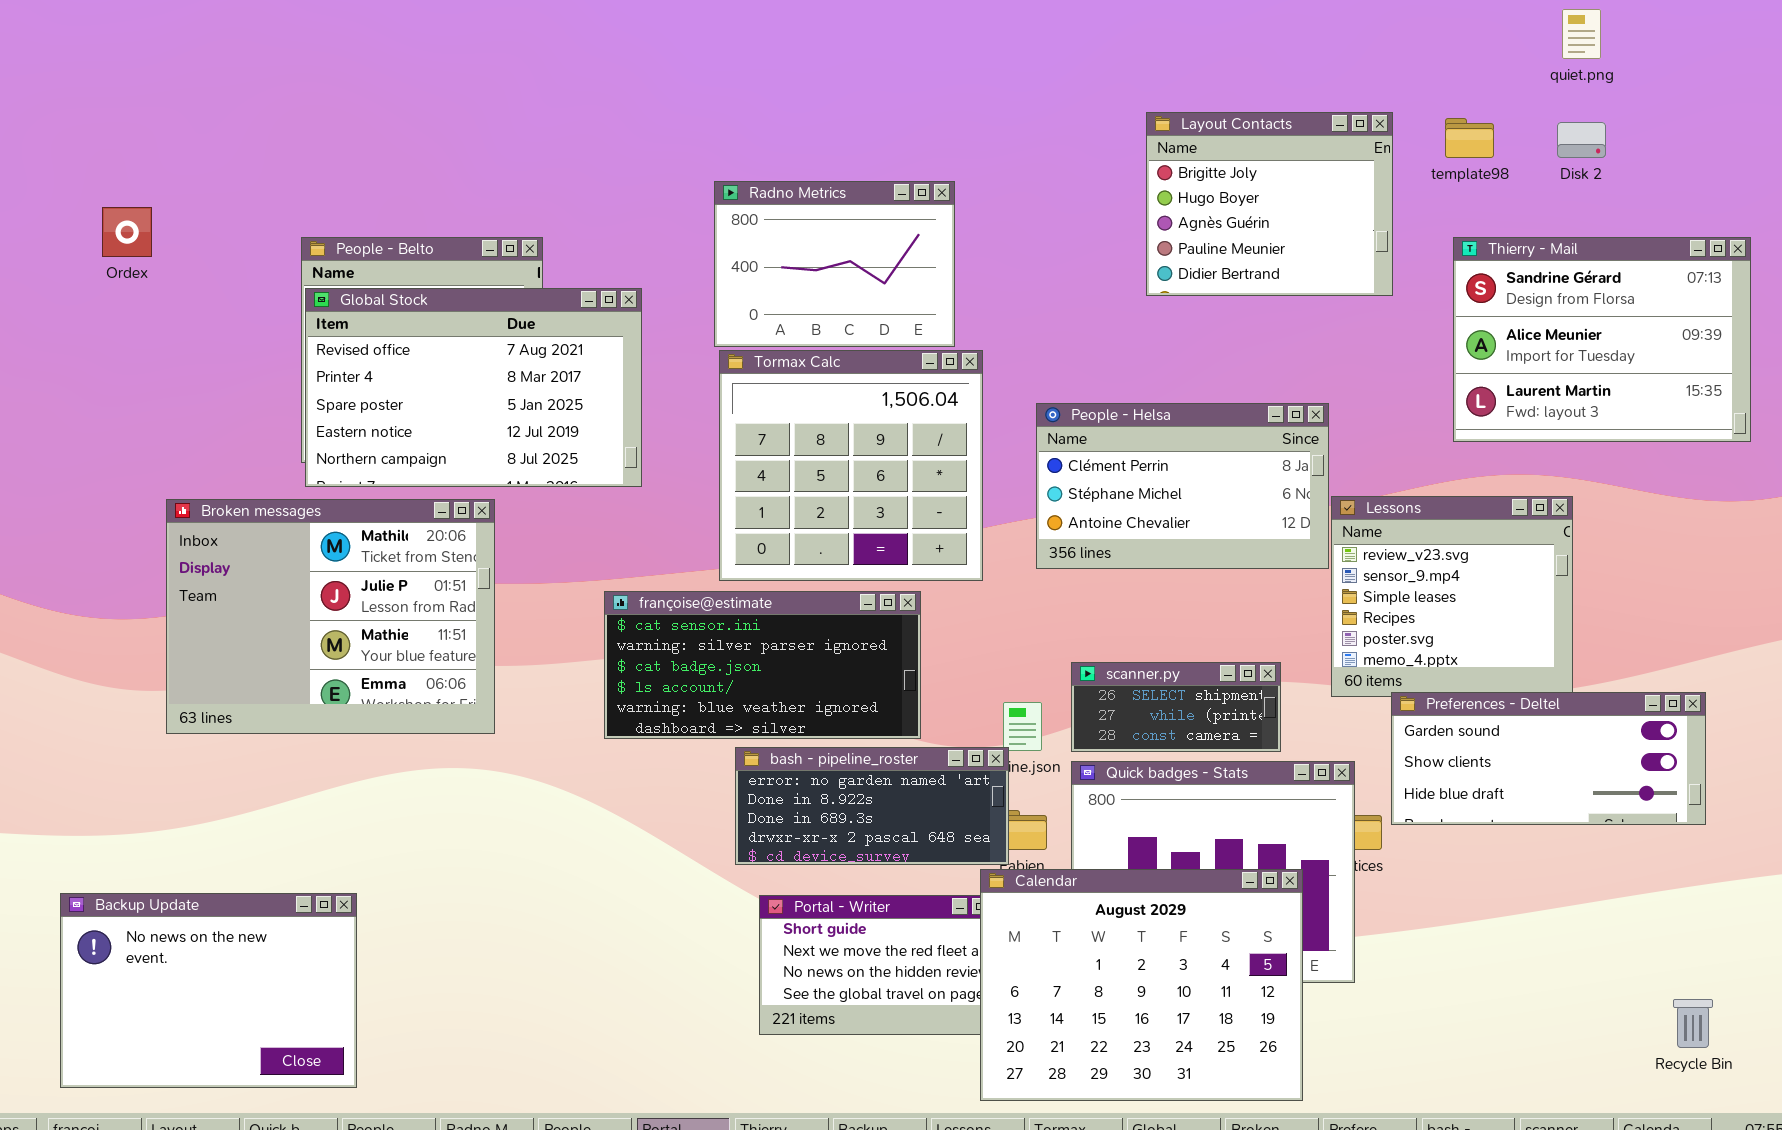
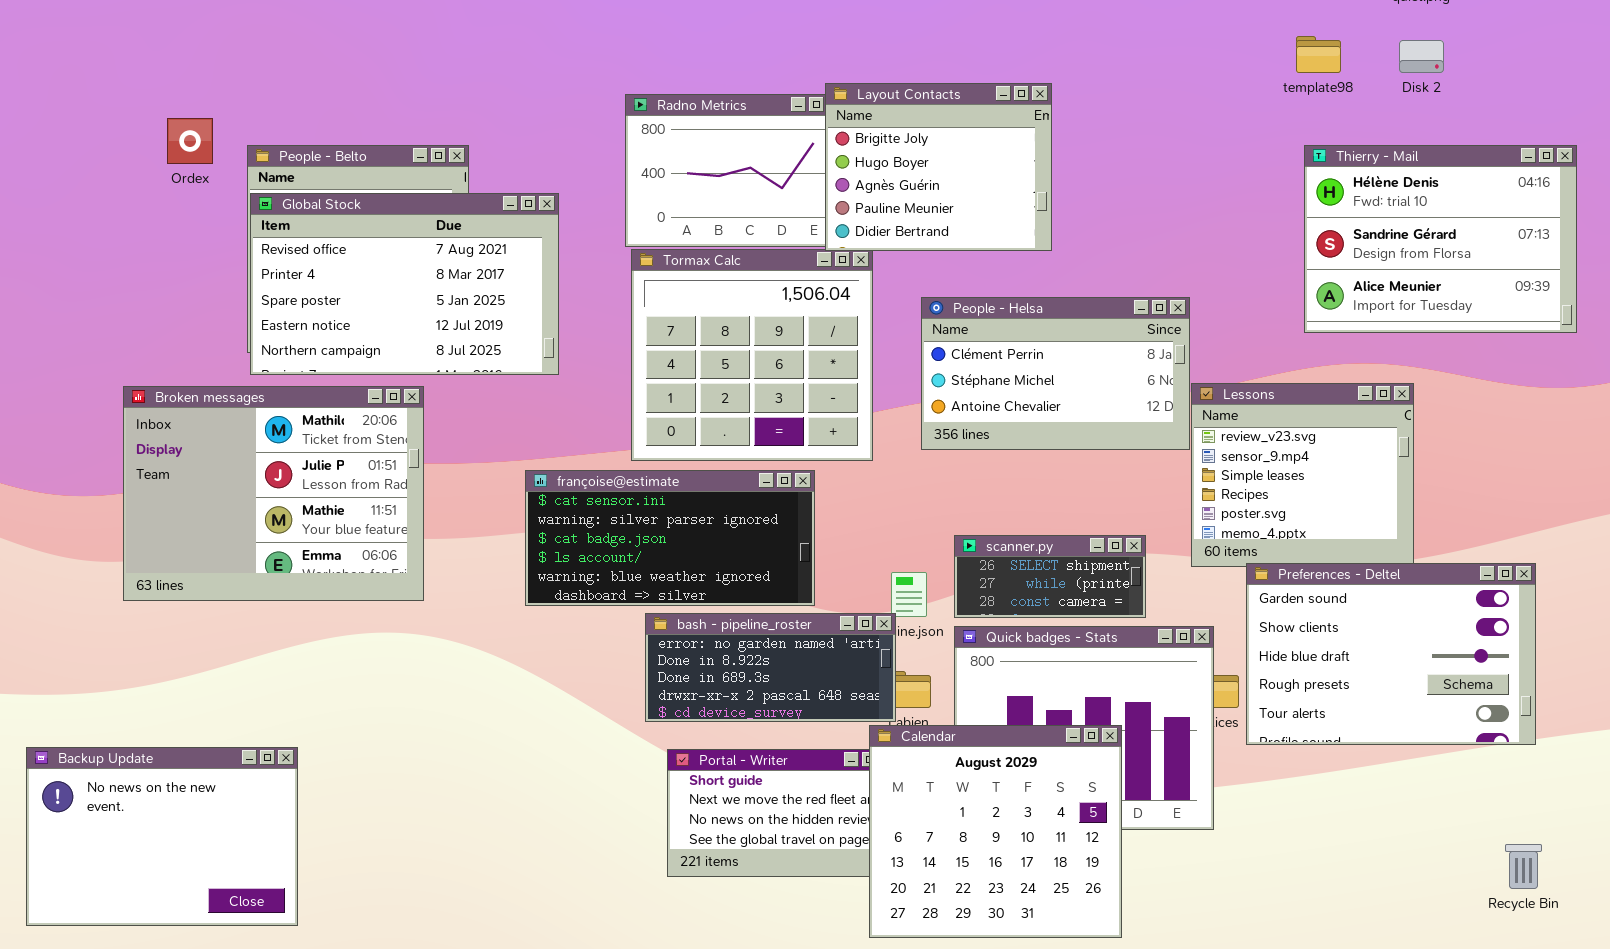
Layout Contacts: [1146,112,1393,296] -> [825,83,1052,251], moved
Ordex: [102,207,152,257] -> [167,118,213,164], moved
Thierry - Mail: [1453,237,1751,442] -> [1304,145,1577,333], scrolled up 1 row
Preferences - Deltel: [1391,692,1706,825] -> [1246,563,1536,745], resized
Calendar: [980,869,1303,1101] -> [869,725,1122,938], resized

